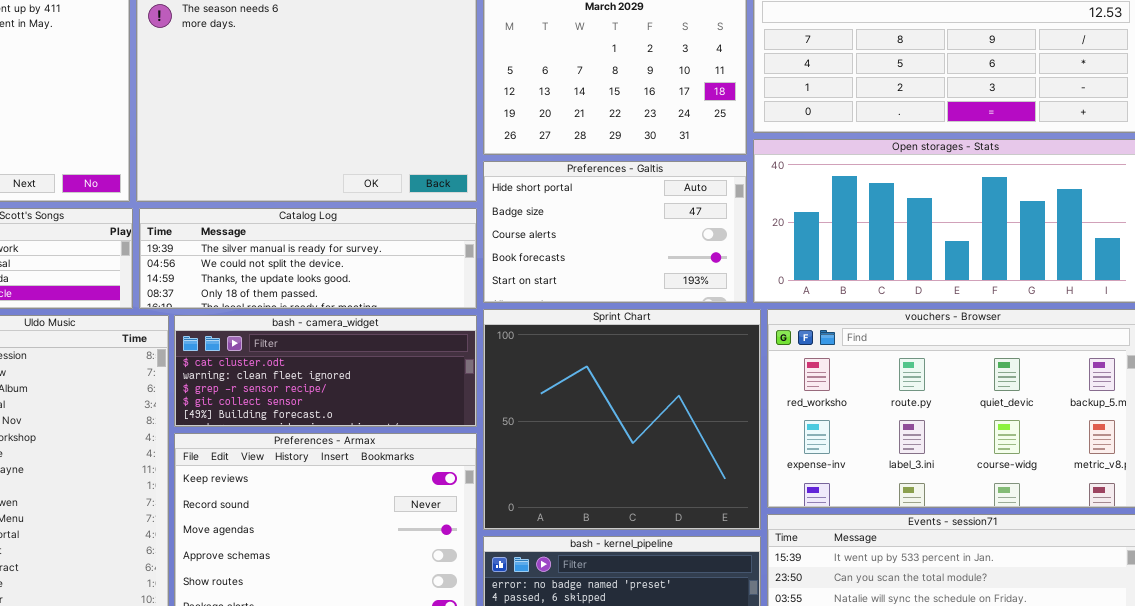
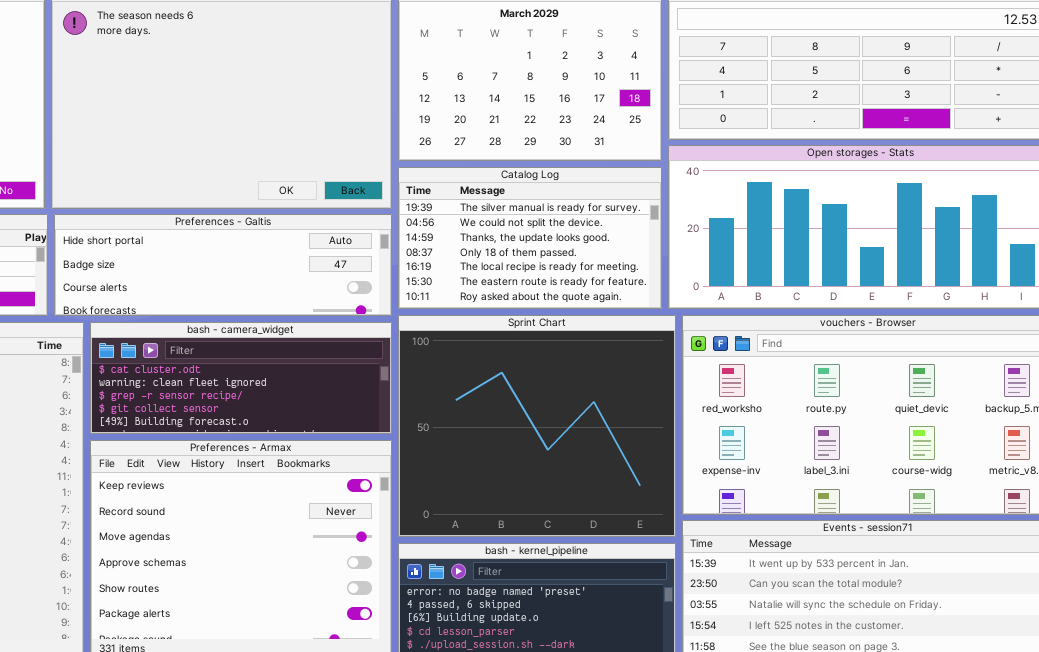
Preferences - Galtis: [483,161,747,303] -> [54,214,392,316], moved, resized
Catalog Log: [139,208,477,309] -> [398,167,662,309], moved, resized

